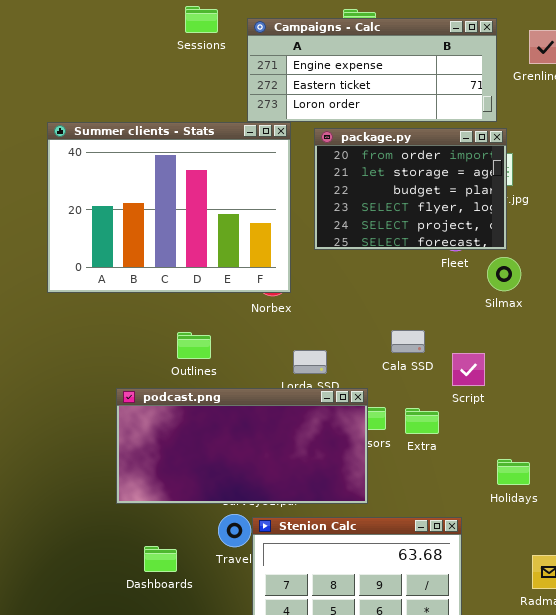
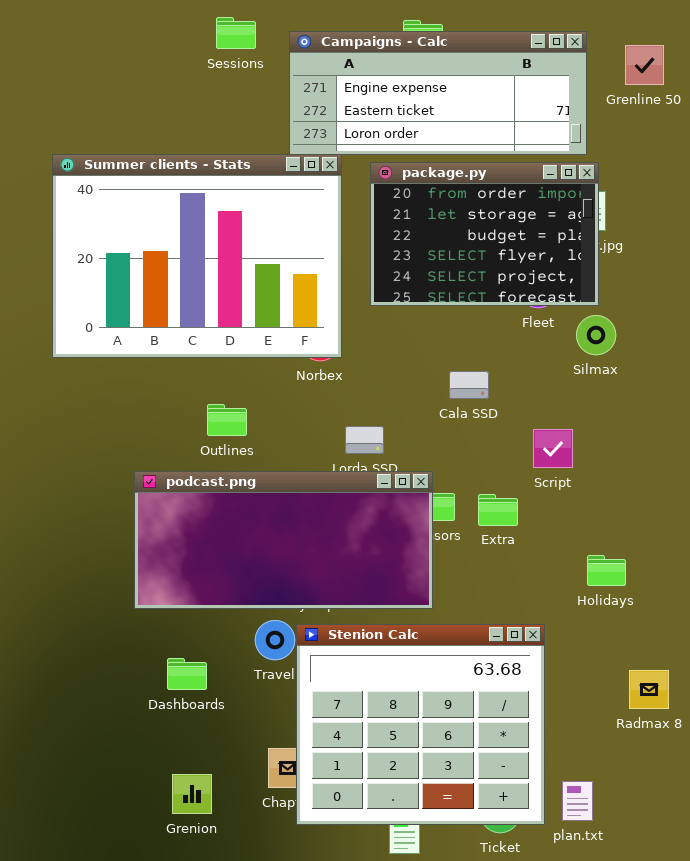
Cala SSD: [391,330,425,353] -> [449,371,489,399], moved

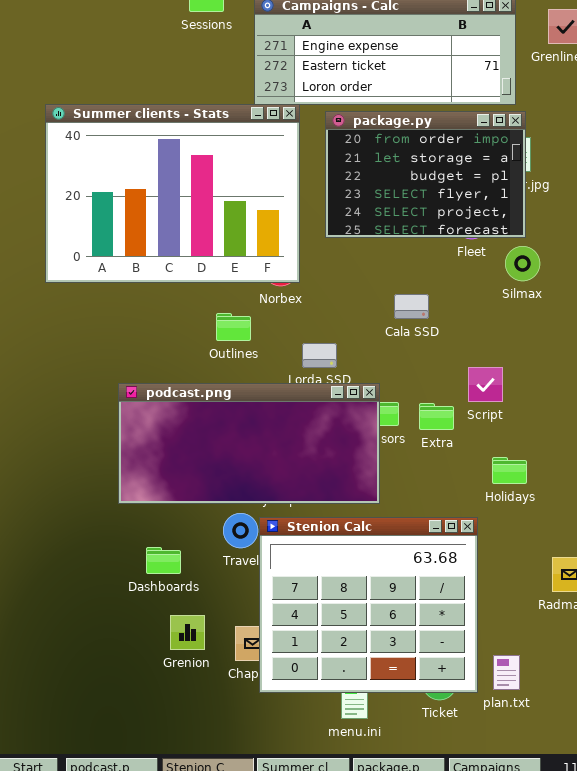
Outlines: [207,404,247,436] -> [216,313,251,341], moved
Script: [533,429,573,468] -> [468,367,503,402], moved
Holidays: [587,555,626,586] -> [492,457,527,484], moved
Grenion: [172,774,212,814] -> [170,615,205,650], moved

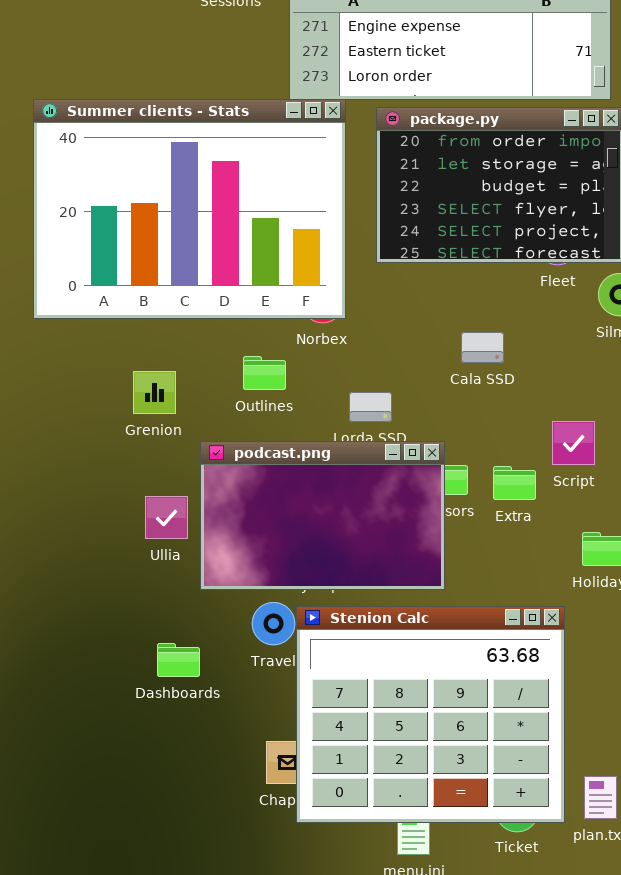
podcast.png: [118,383,380,504] -> [200,441,445,590], resized
Grenion: [170,615,205,650] -> [133,371,176,414], moved

